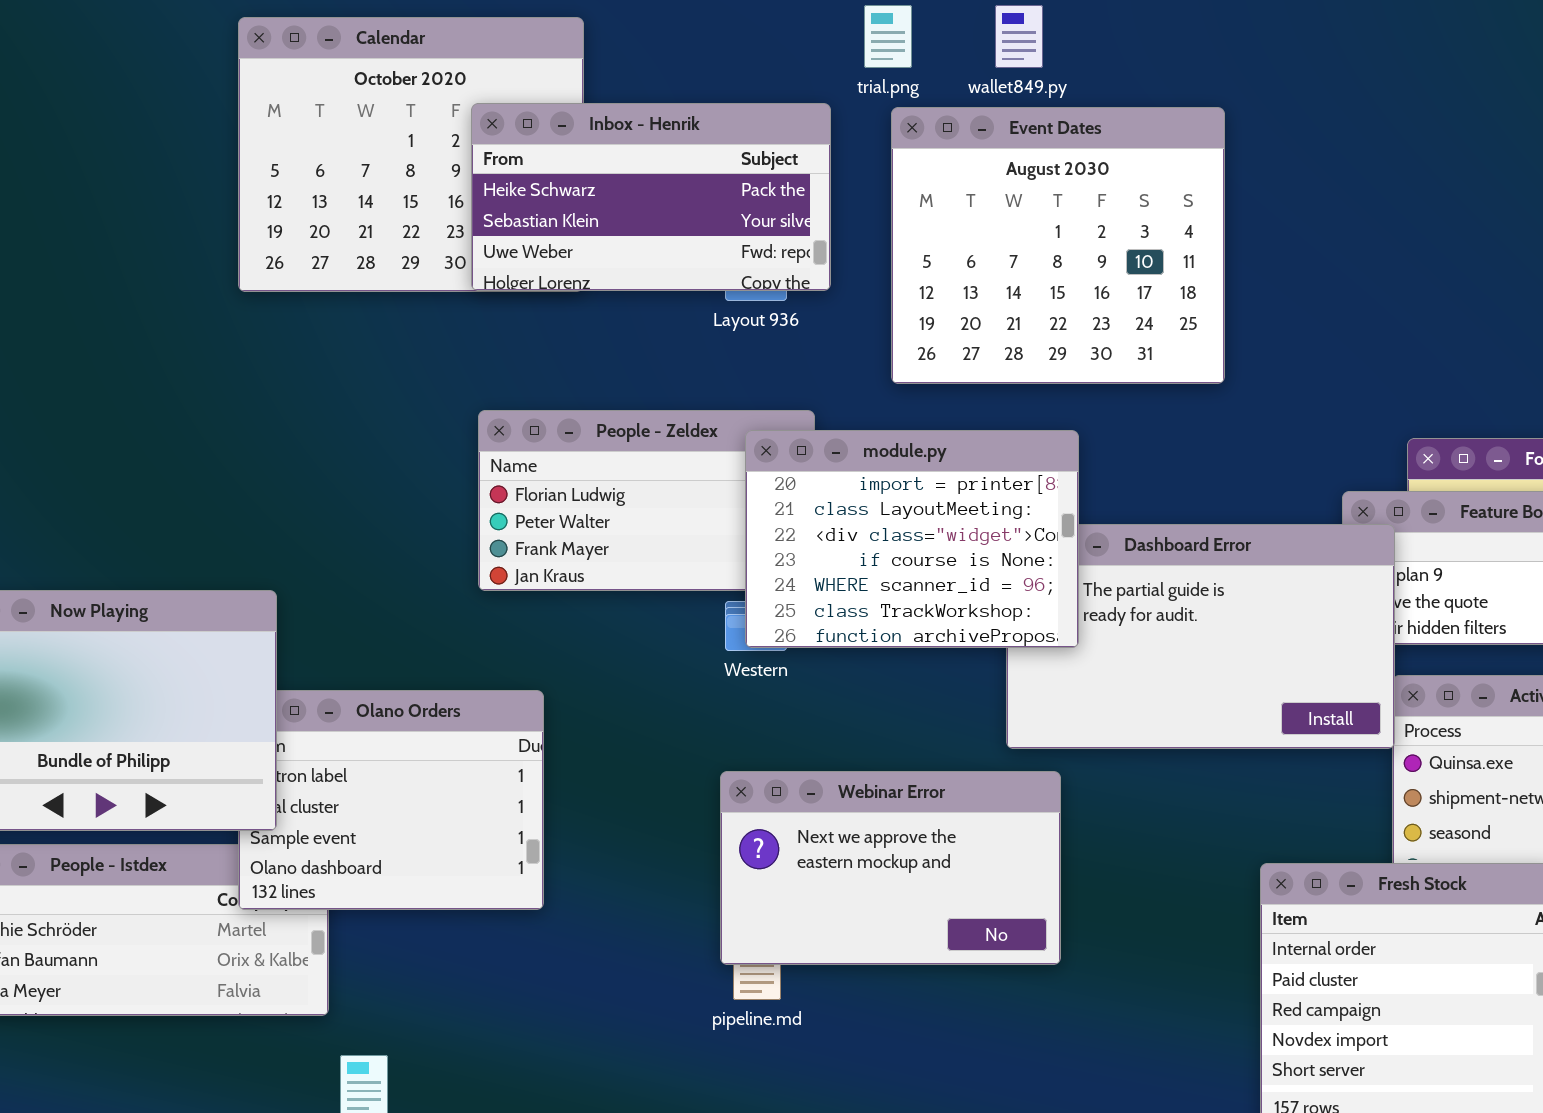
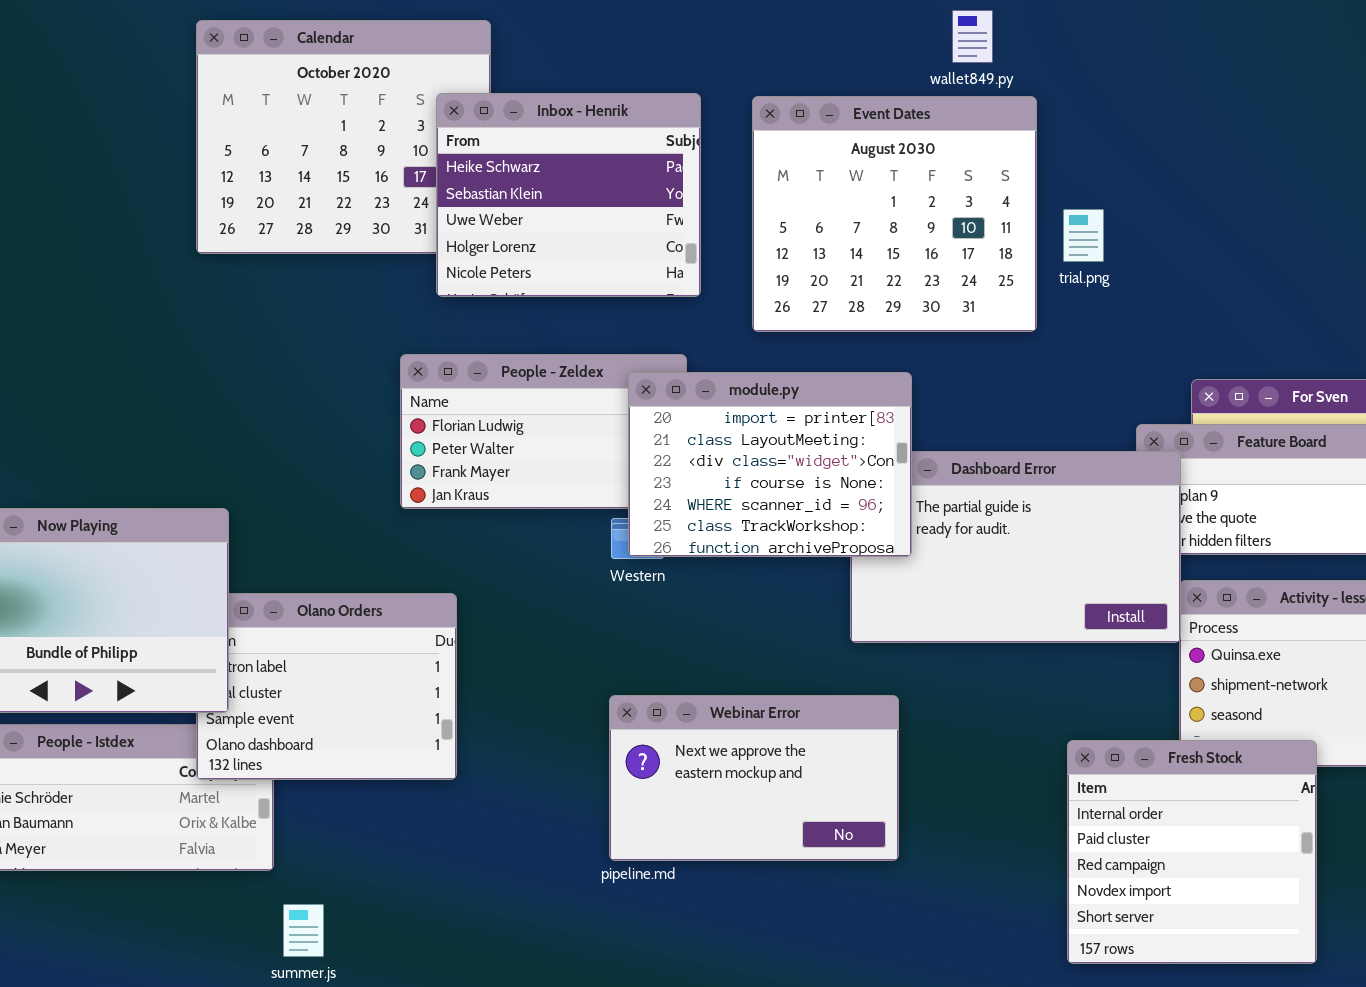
trial.png: [864,5,912,68] -> [1063,209,1104,262], moved
wallet849.py: [995,5,1043,68] -> [952,10,993,63], moved
Inbox - Henrik: [471,103,831,291] -> [436,93,701,297], resized
Webinar Error: [720,771,1061,965] -> [609,695,899,861], moved

